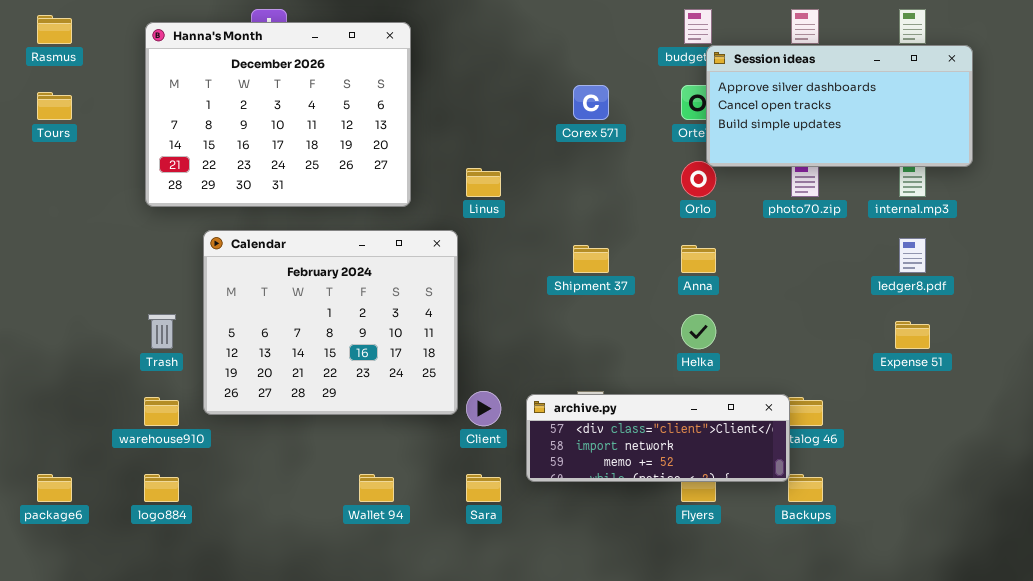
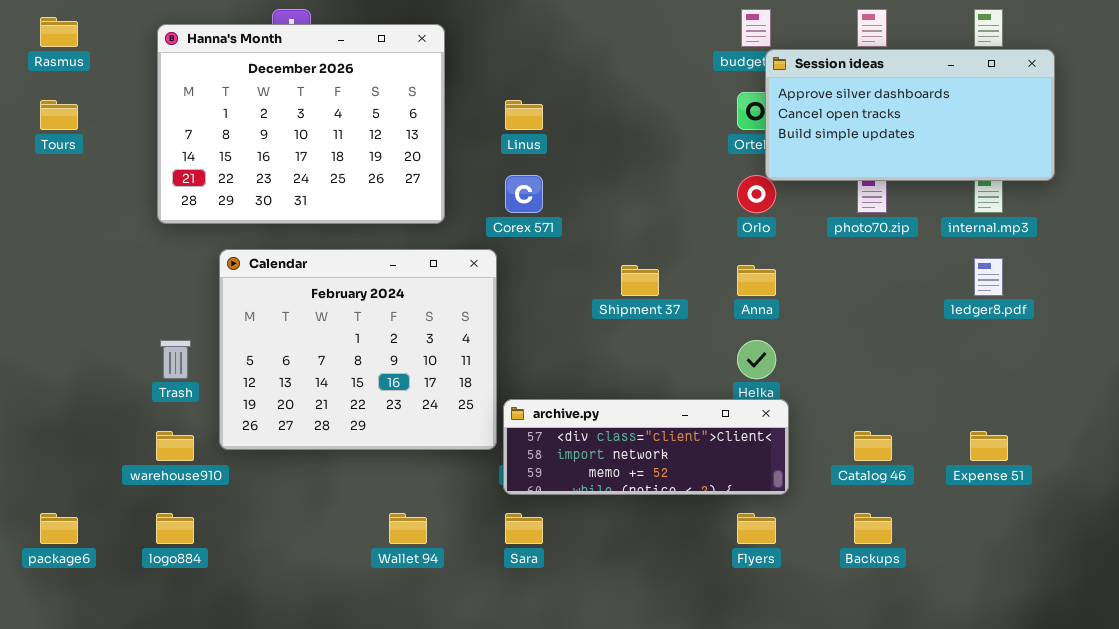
Corex 571: [573,85,609,120] -> [505,175,543,213], moved
Linus: [466,168,501,197] -> [505,100,543,130], moved
Expense 51: [895,321,930,349] -> [970,431,1008,461], moved
archive.py: [526,394,790,482] -> [503,399,789,495], moved

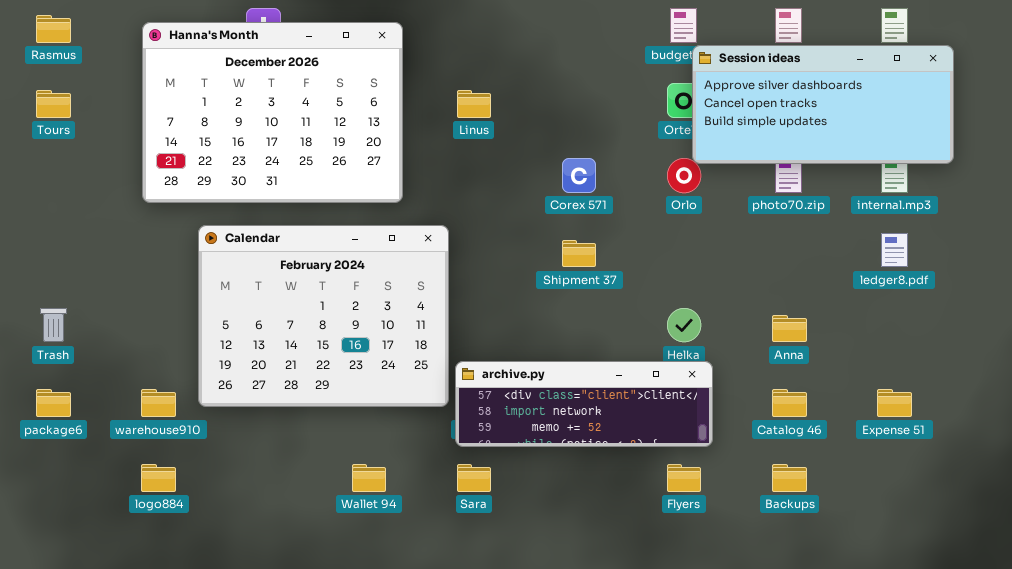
Corex 571: [505,175,543,213] -> [562,158,596,193], moved
Anna: [737,265,776,296] -> [772,315,807,342], moved
Trash: [160,340,191,379] -> [40,308,67,342], moved
package6: [40,513,78,544] -> [36,389,71,417], moved

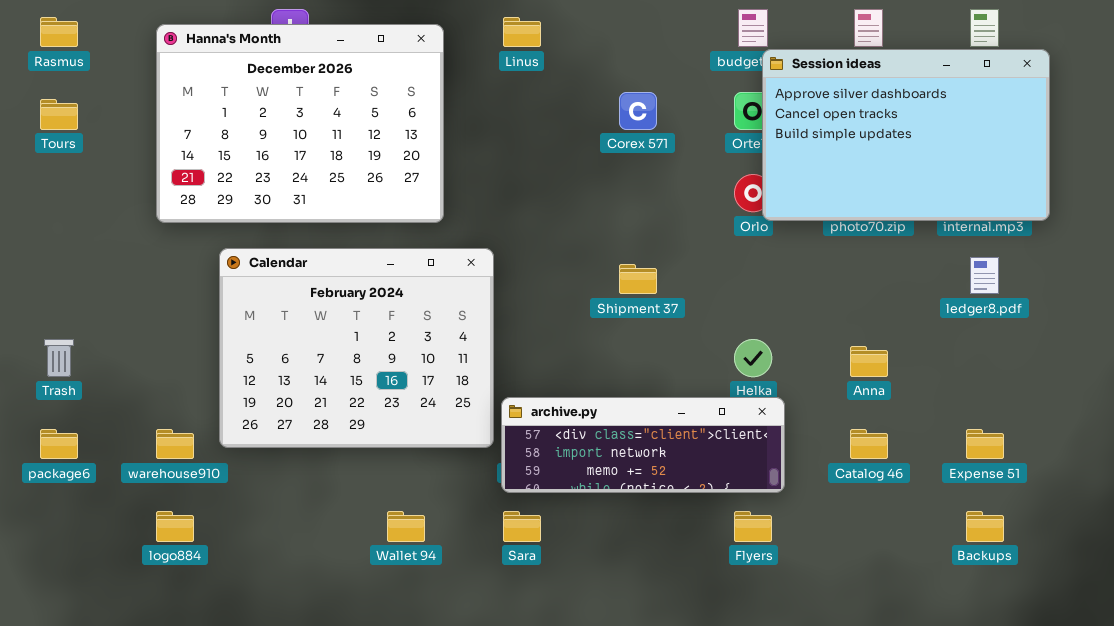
Session ideas: [692,45,954,164] -> [762,49,1050,221], resized
Linus: [457,90,491,118] -> [503,17,541,47], moved
Corex 571: [562,158,596,193] -> [619,92,657,130], moved
Backups: [772,464,807,492] -> [966,511,1004,542], moved

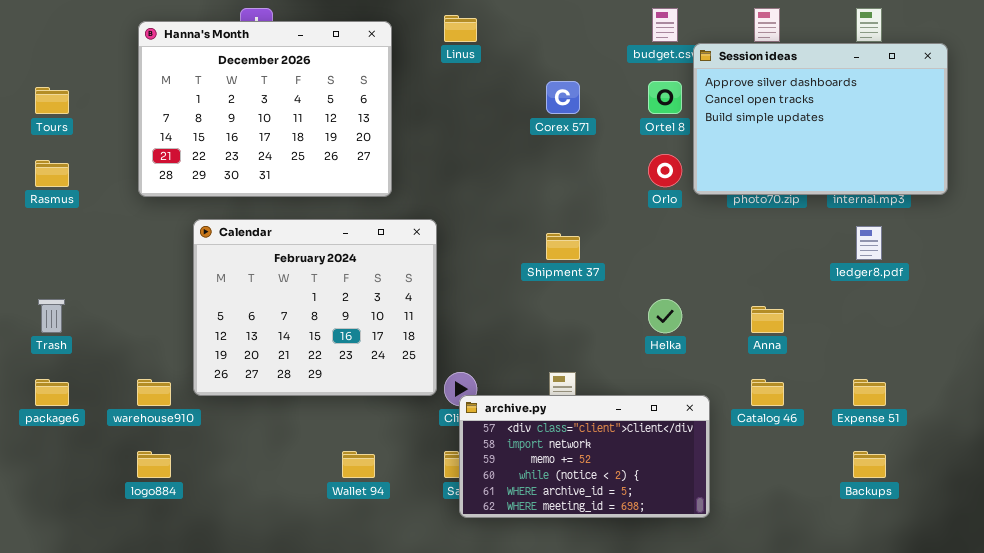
Rasmus: [40,17,78,47] -> [35,160,69,187], moved
Session ideas: [762,49,1050,221] -> [693,43,948,195], moved
archive.py: [501,397,785,493] -> [459,395,710,518], moved, resized

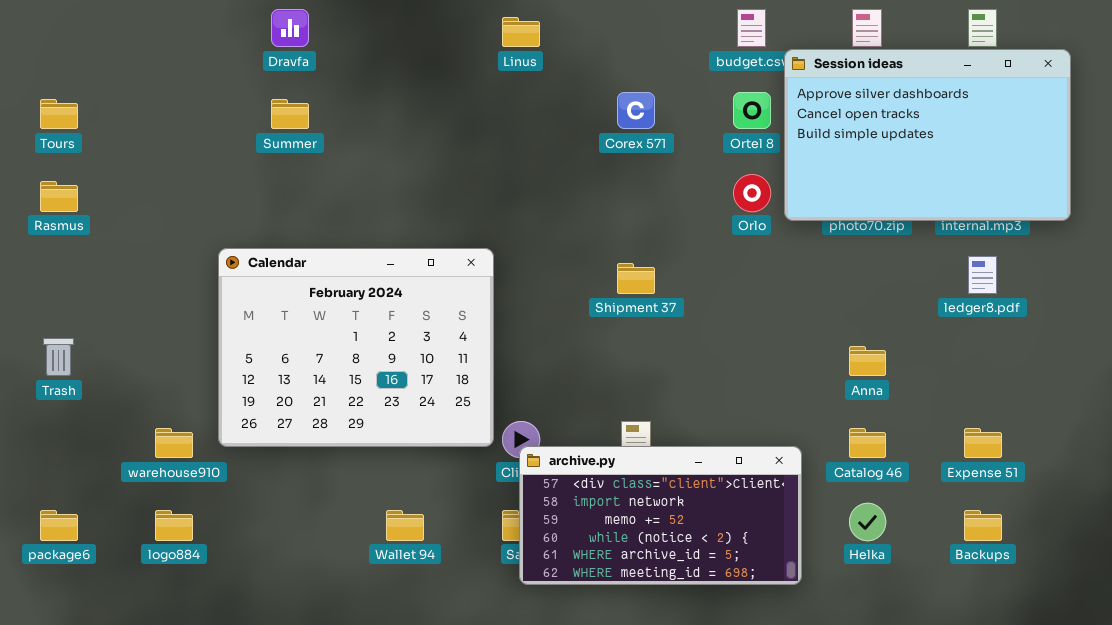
Hanna's Month: [138,21,392,197] -> none, closed
Helka: [648,299,682,333] -> [849,503,886,541], moved
package6: [35,379,69,406] -> [40,510,78,541], moved

